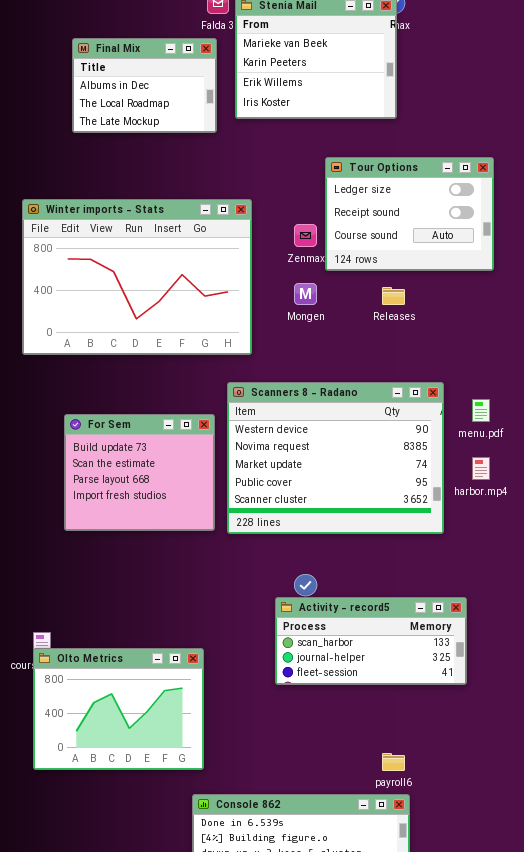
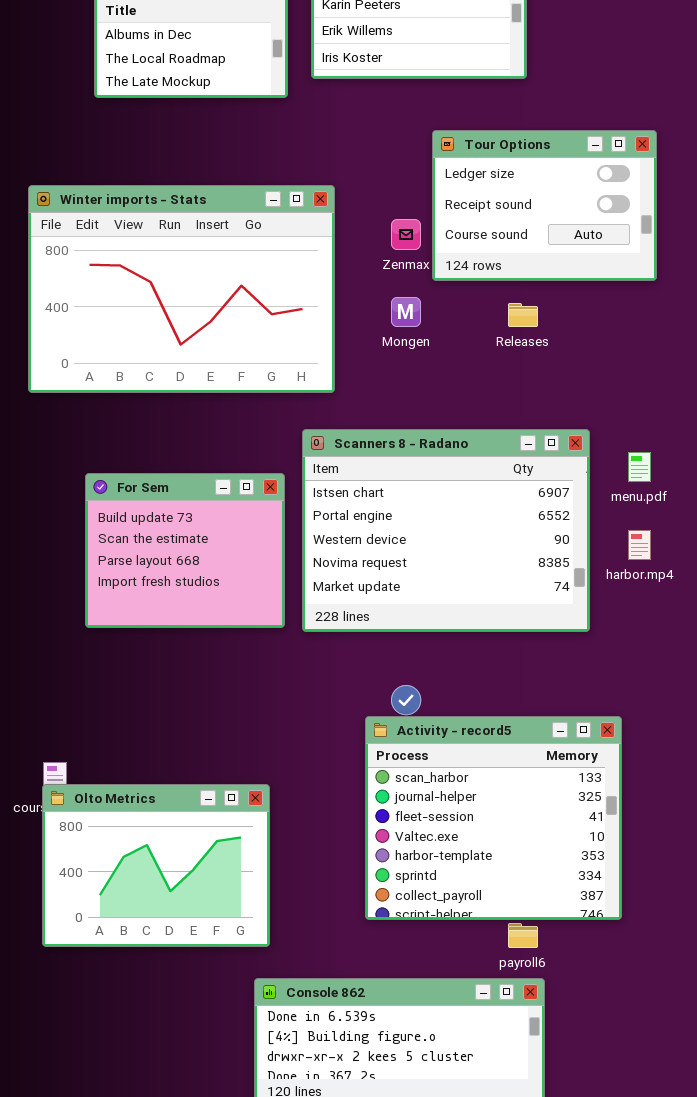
Scanners 8 - Radano: [227,382,444,534] -> [302,429,590,632], scrolled up 2 rows
Activity - record5: [275,597,467,685] -> [365,716,622,920], resized

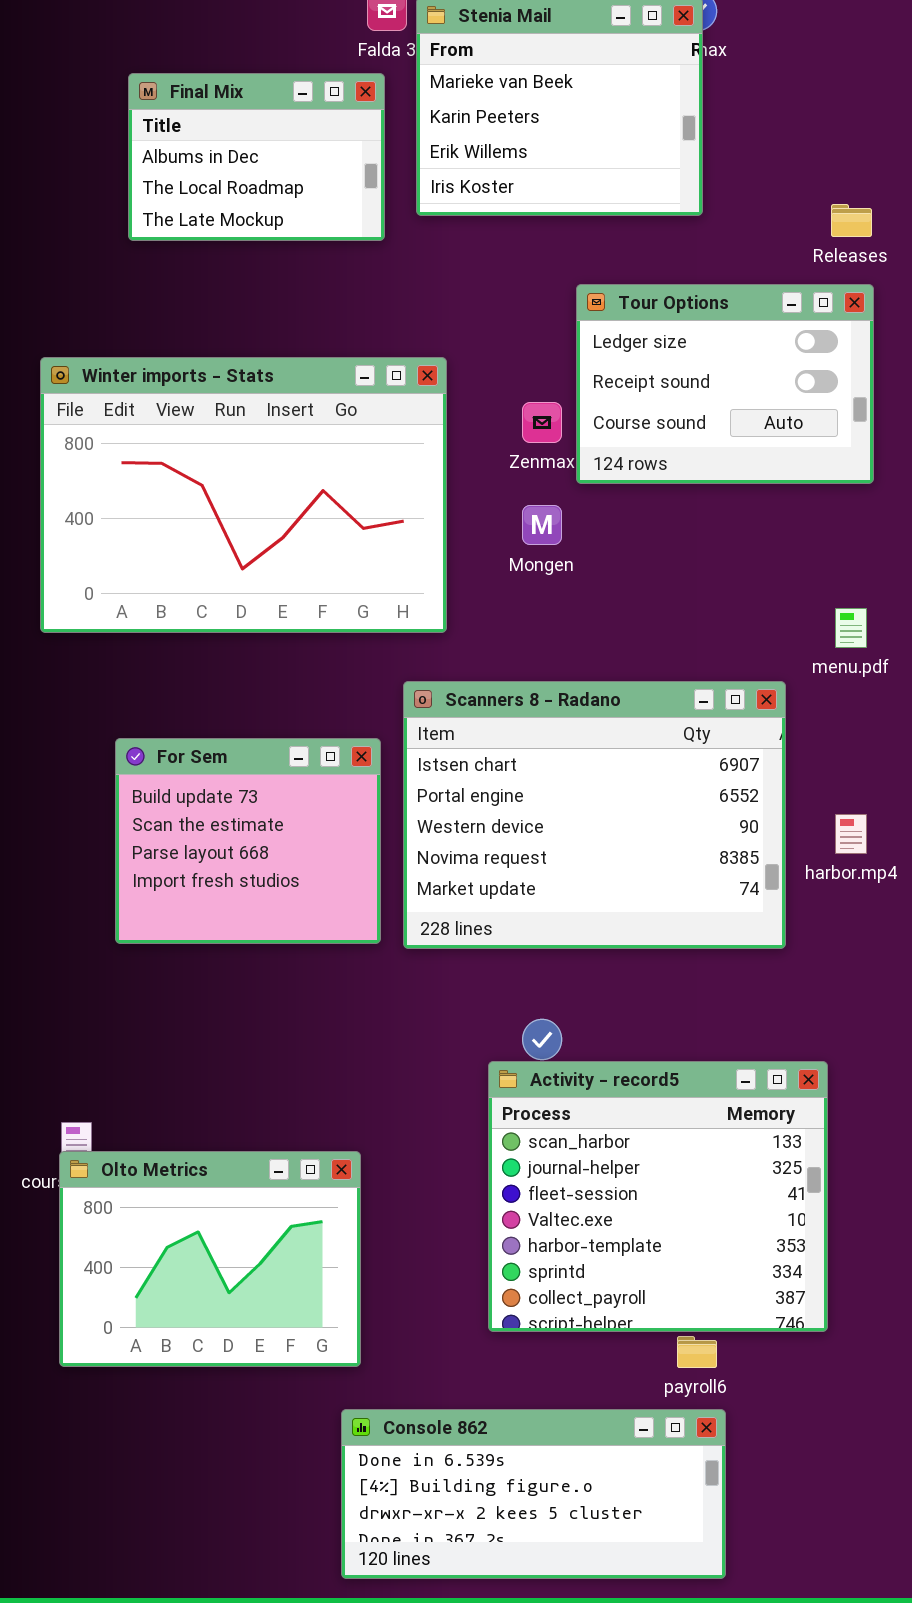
Releases: [508,303,538,327] -> [831,204,872,237], moved
menu.pdf: [628,452,651,482] -> [835,608,867,648], moved

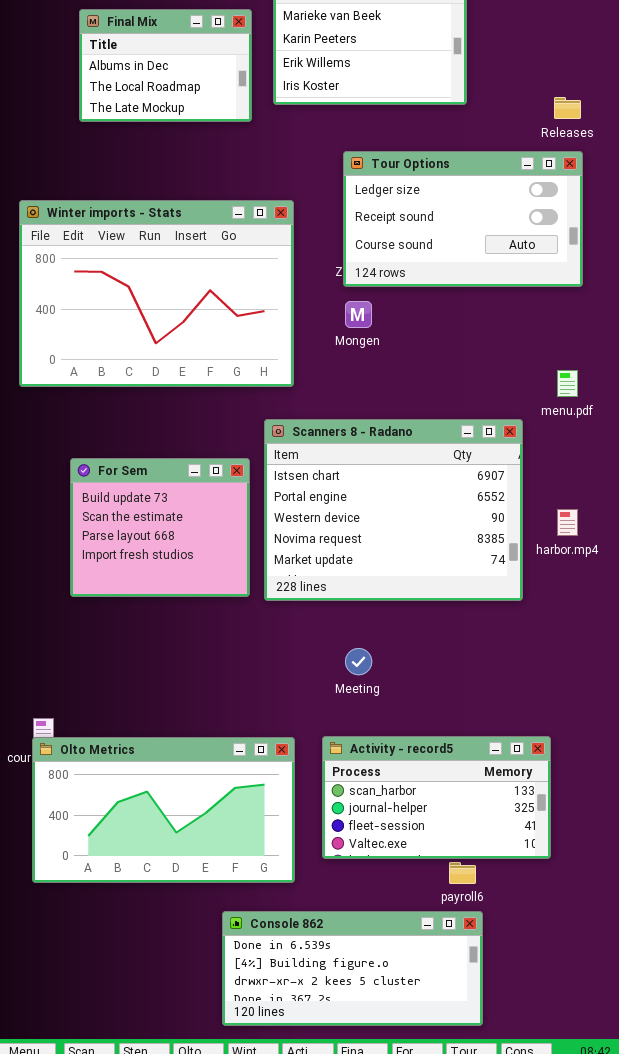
Tour Options: [576,284,874,484] -> [343,151,583,287], resized
Activity - record5: [488,1061,828,1332] -> [322,736,551,859], resized
Olto Metrics: [59,1151,361,1367] -> [32,737,295,883], resized

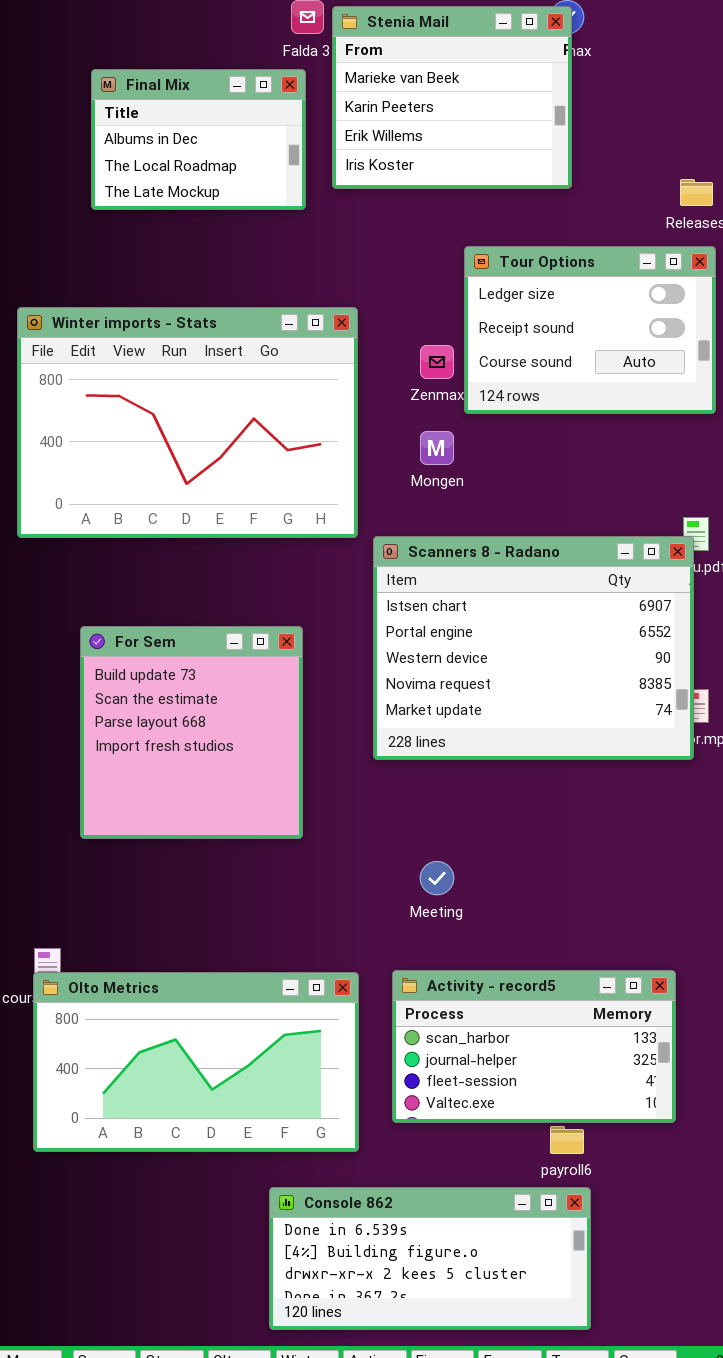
Tour Options: [343,151,583,287] -> [464,246,716,414], resized
Scanners 8 - Radano: [264,419,523,601] -> [373,536,694,760], moved
For Sem: [70,458,250,597] -> [80,626,303,839], resized

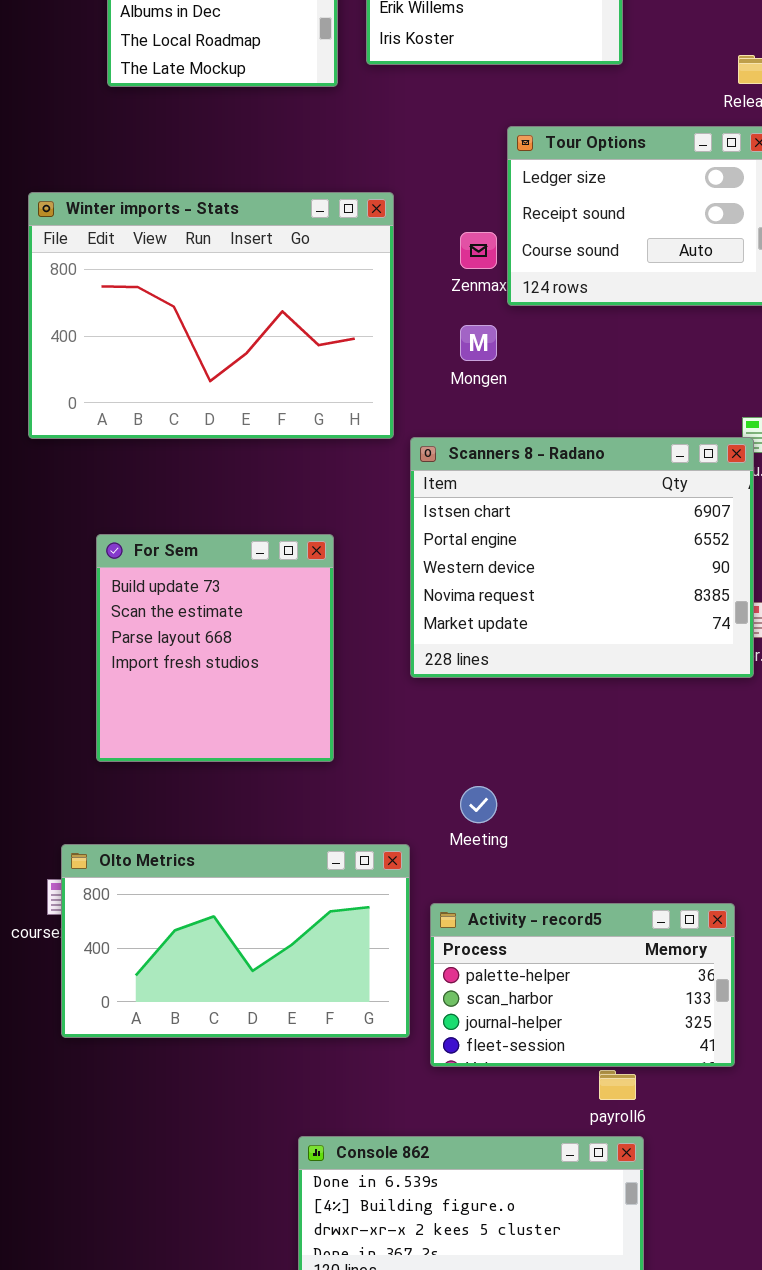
Activity - record5: [392,970,676,1123] -> [430,903,735,1067], scrolled up 1 row
Olto Metrics: [33,972,359,1152] -> [61,844,410,1038], moved

